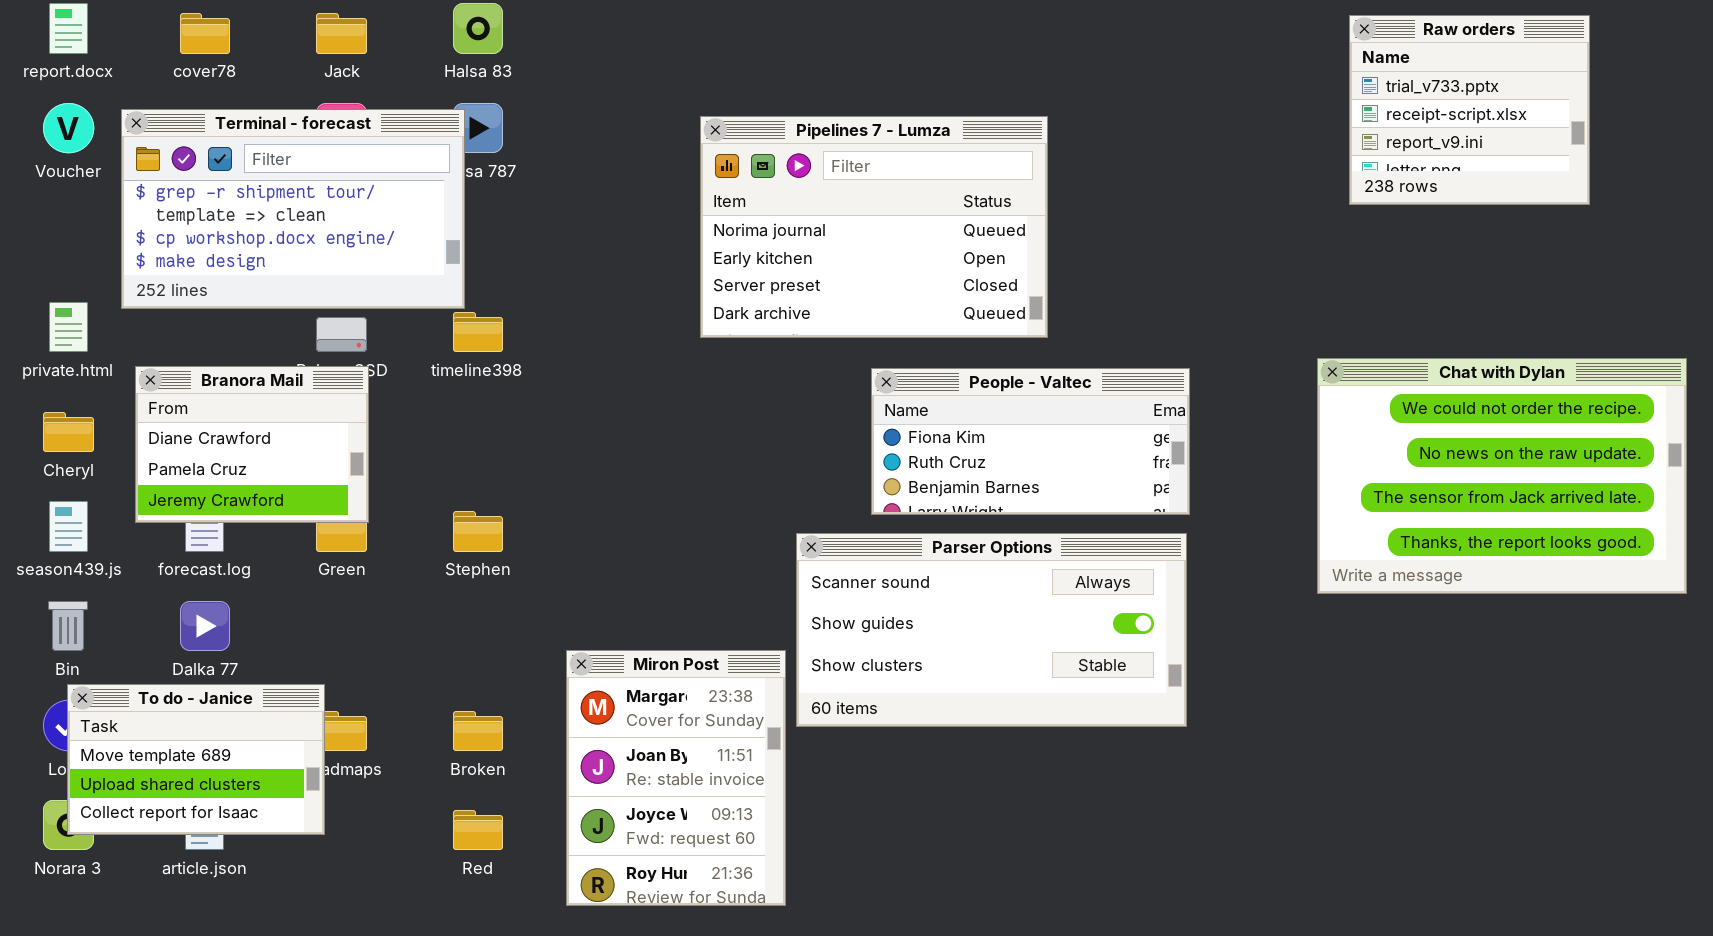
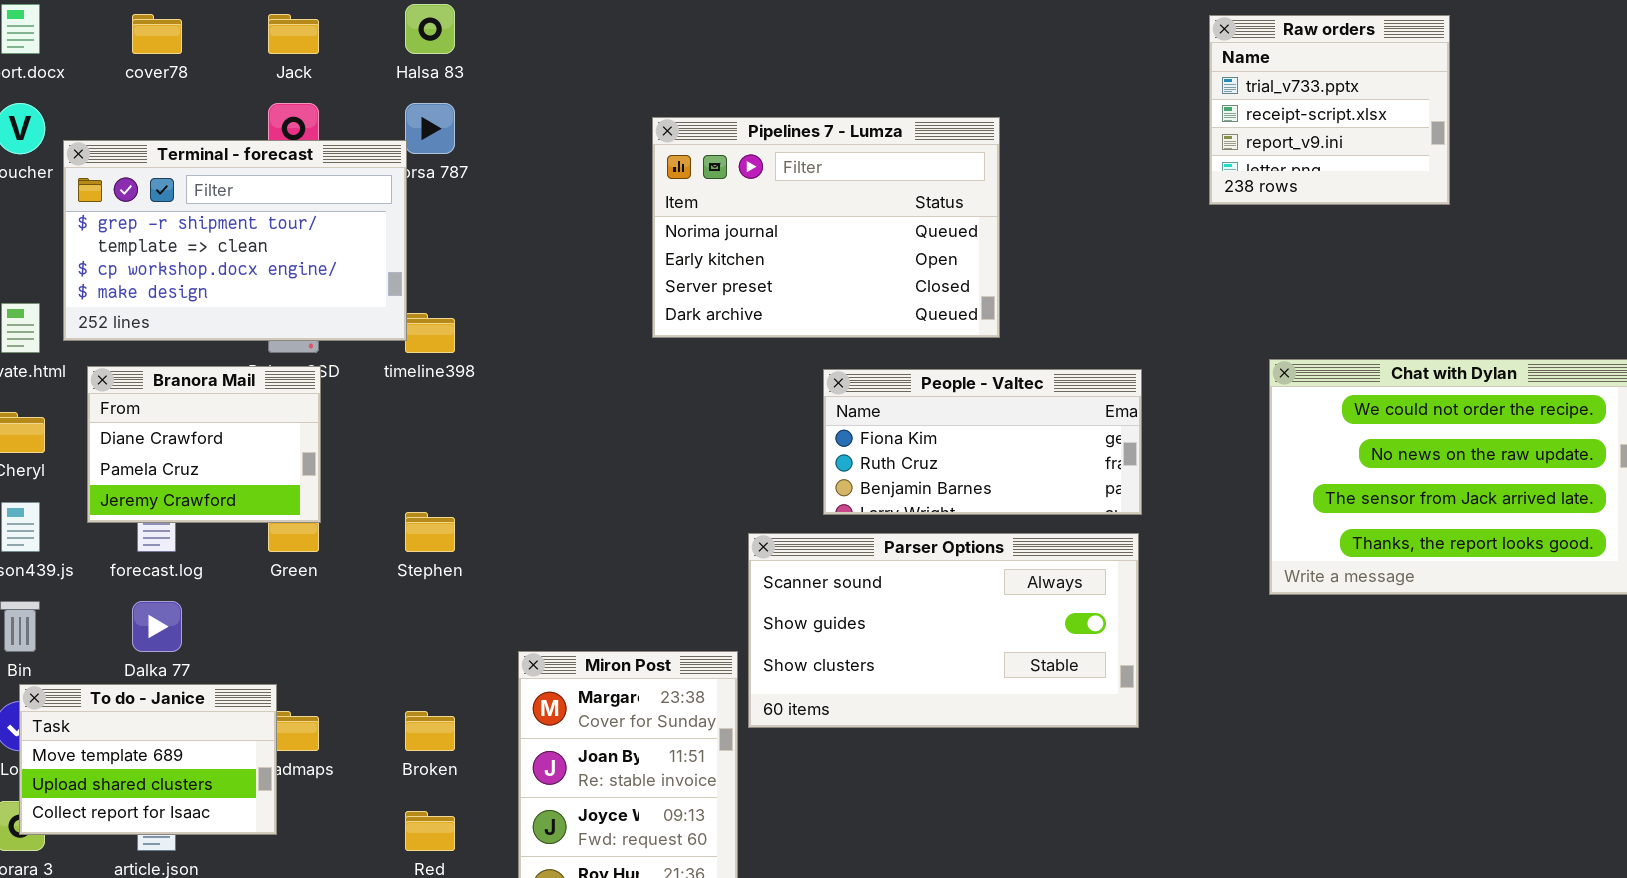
Raw orders: [1349,15,1590,205] -> [1209,15,1450,205], moved
Terminal - forecast: [121,109,465,309] -> [63,140,407,341], moved

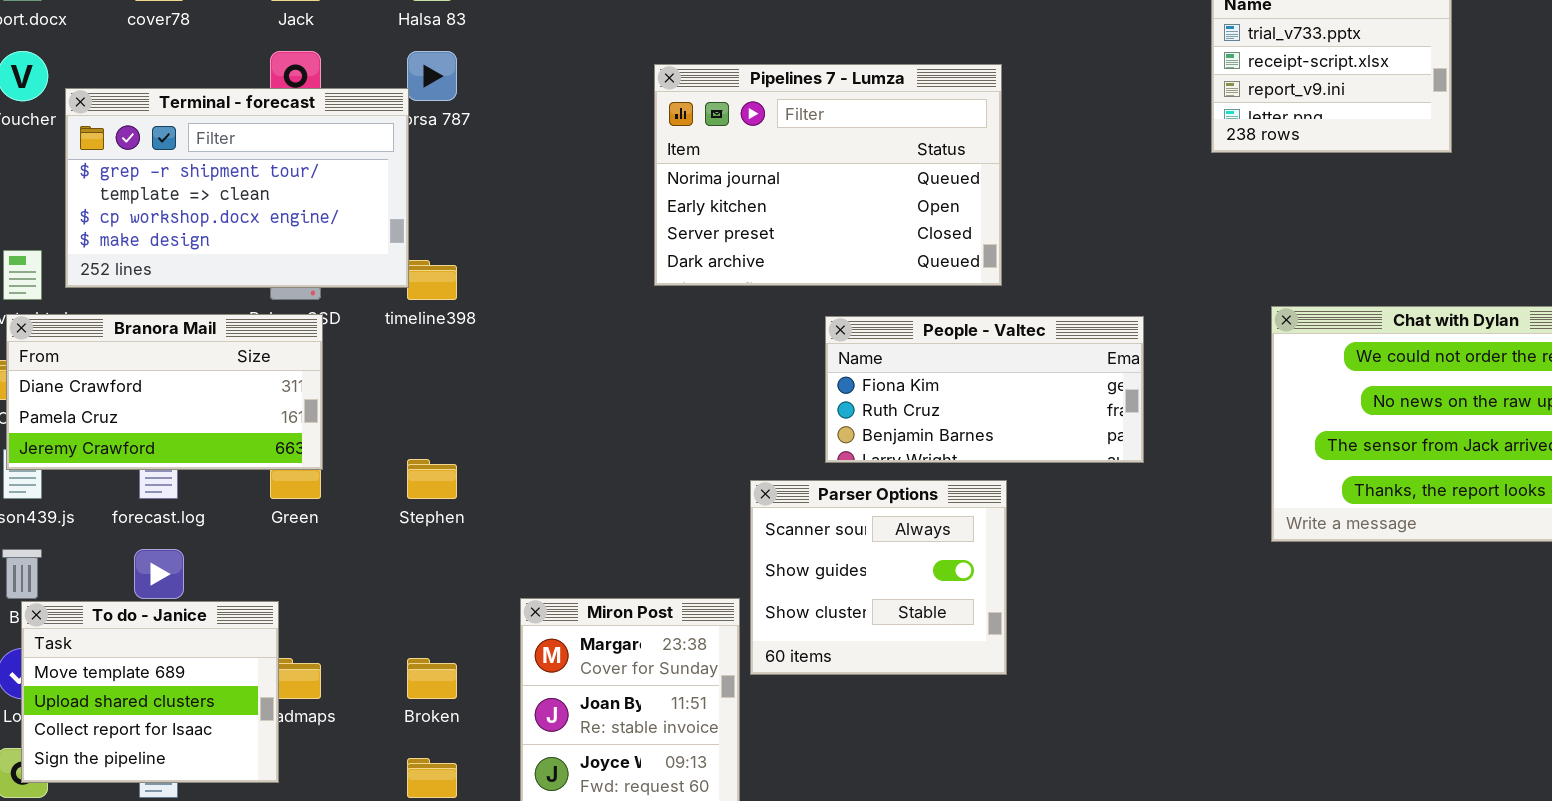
Branora Mail: [87,366,321,523] -> [6,314,323,470], resized
Parser Options: [748,533,1139,728] -> [750,480,1007,675], resized
To do - Janice: [19,684,277,835] -> [21,601,279,783], resized

